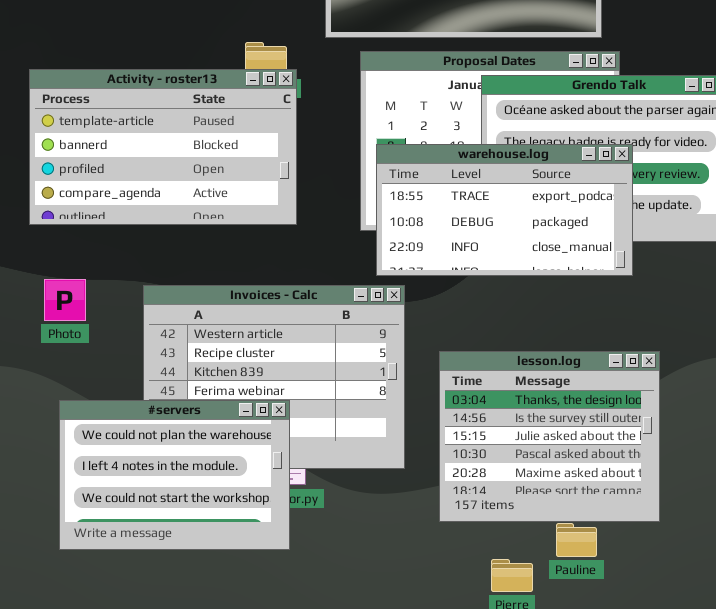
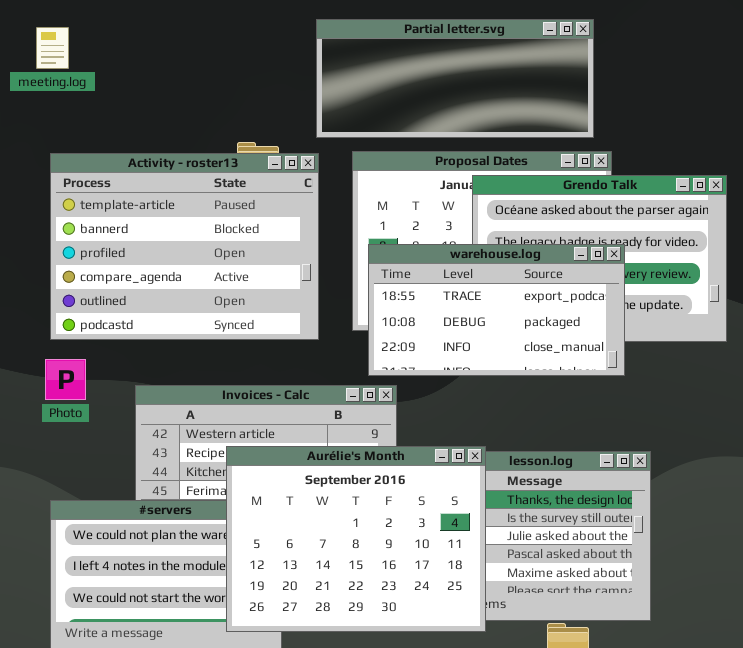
Activity - roster13: [29,69,297,225] -> [50,153,319,340], moved, resized
Photo: [44,279,86,321] -> [45,359,86,400], moved
Aurélie's Month: none -> [226,446,486,632], opened

